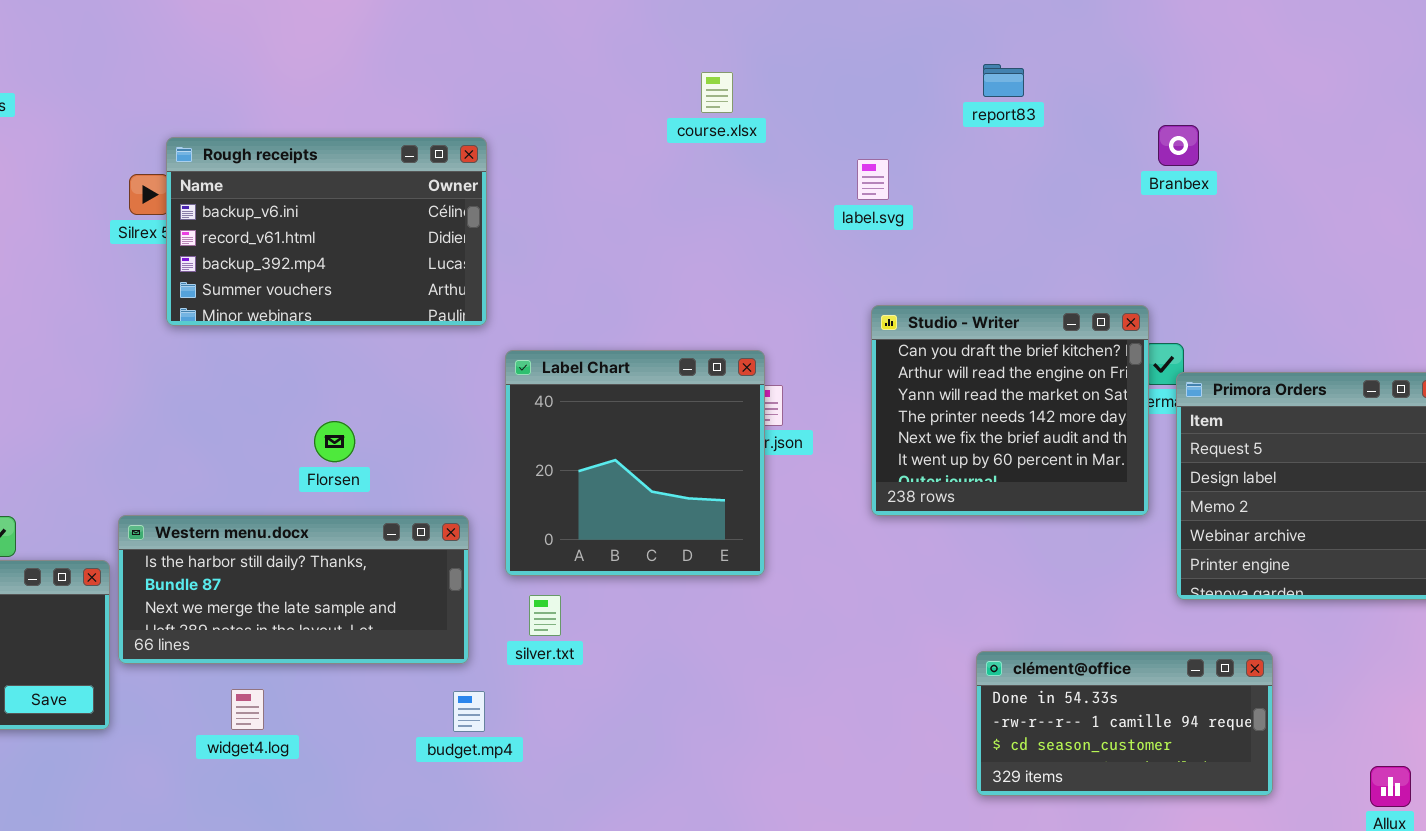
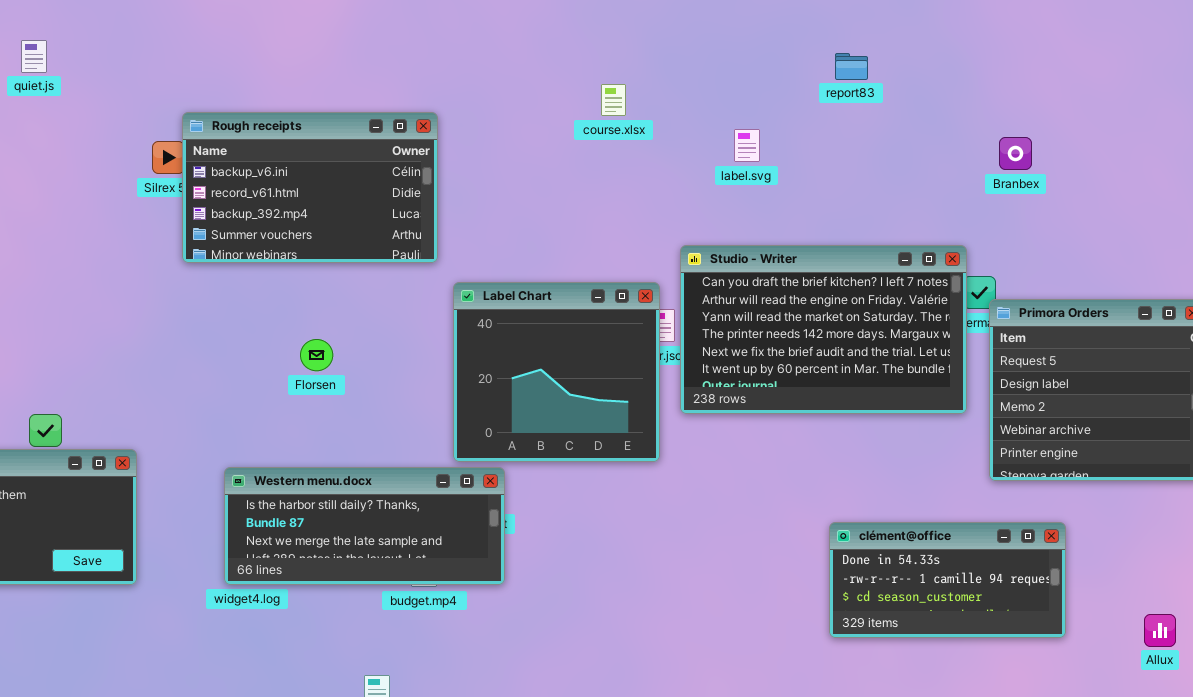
course.xlsx: [701,72,733,113] -> [601,84,626,116], moved
Branbex: [1158,125,1199,166] -> [999,137,1032,170], moved
Studio - Writer: [871,305,1149,516] -> [680,245,967,414], resized
Western menu.docx: [118,515,469,664] -> [224,467,505,585], moved

